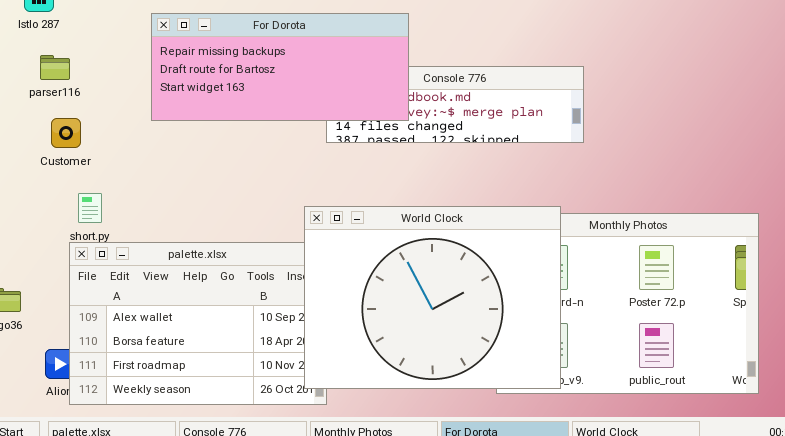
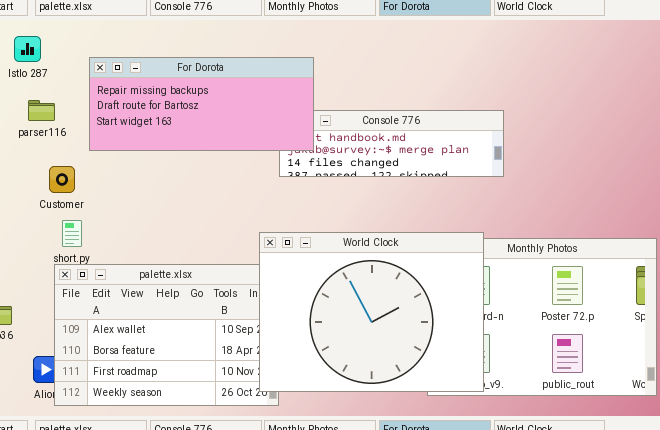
For Dorota: [151,13,409,121] -> [89,57,314,151], moved
Customer: [51,118,81,148] -> [49,166,75,193], moved

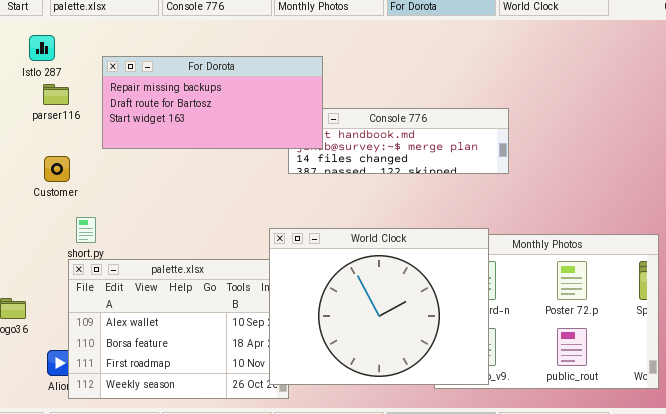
parser116: [28,100,55,121] -> [43,84,69,105], moved
Customer: [49,166,75,193] -> [44,156,70,182], moved

